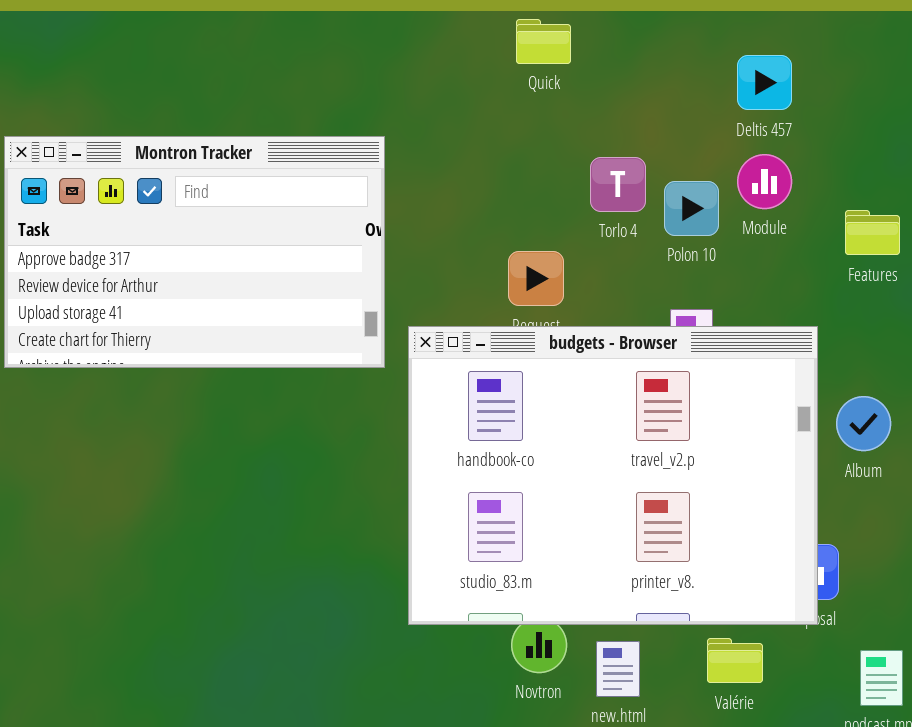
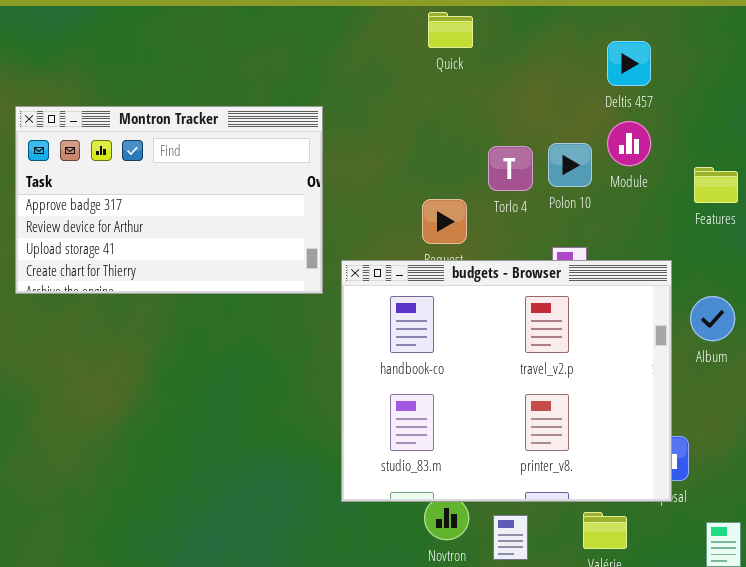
Torlo 4: [590,157,646,212] -> [488,146,533,191], moved
Album: [836,396,891,451] -> [690,296,735,341], moved

